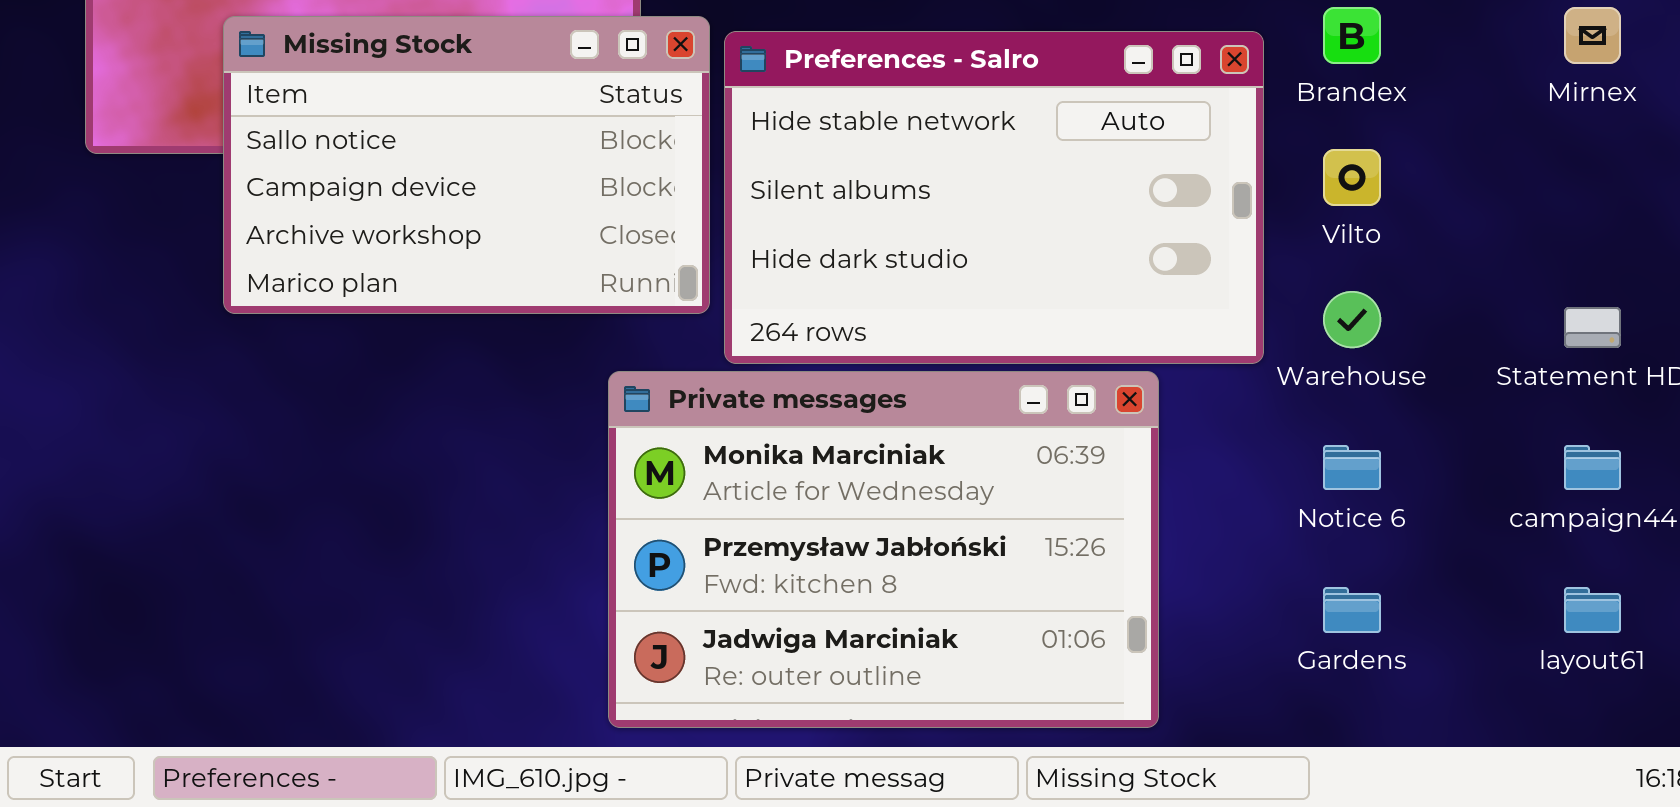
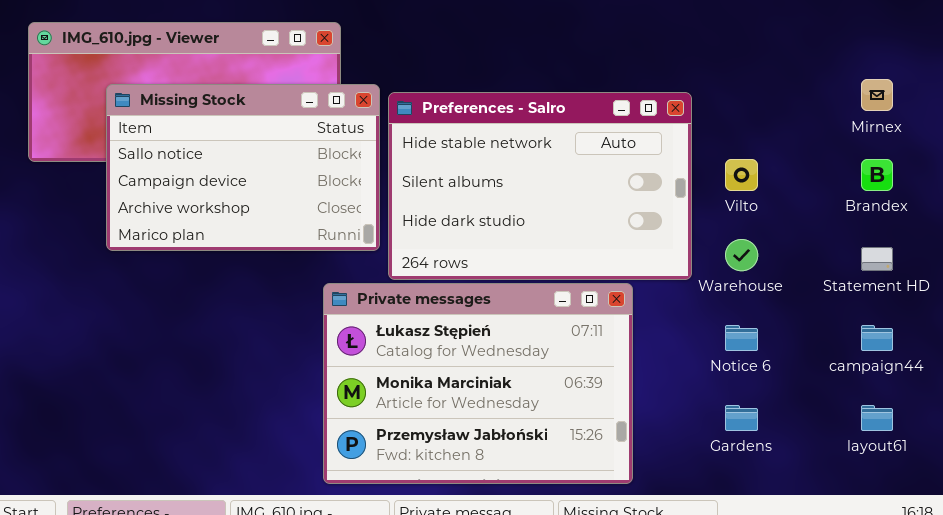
Brandex: [1323,7,1381,64] -> [861,159,893,191], moved
Private messages: [608,371,1159,728] -> [323,283,633,484], scrolled up 1 row

